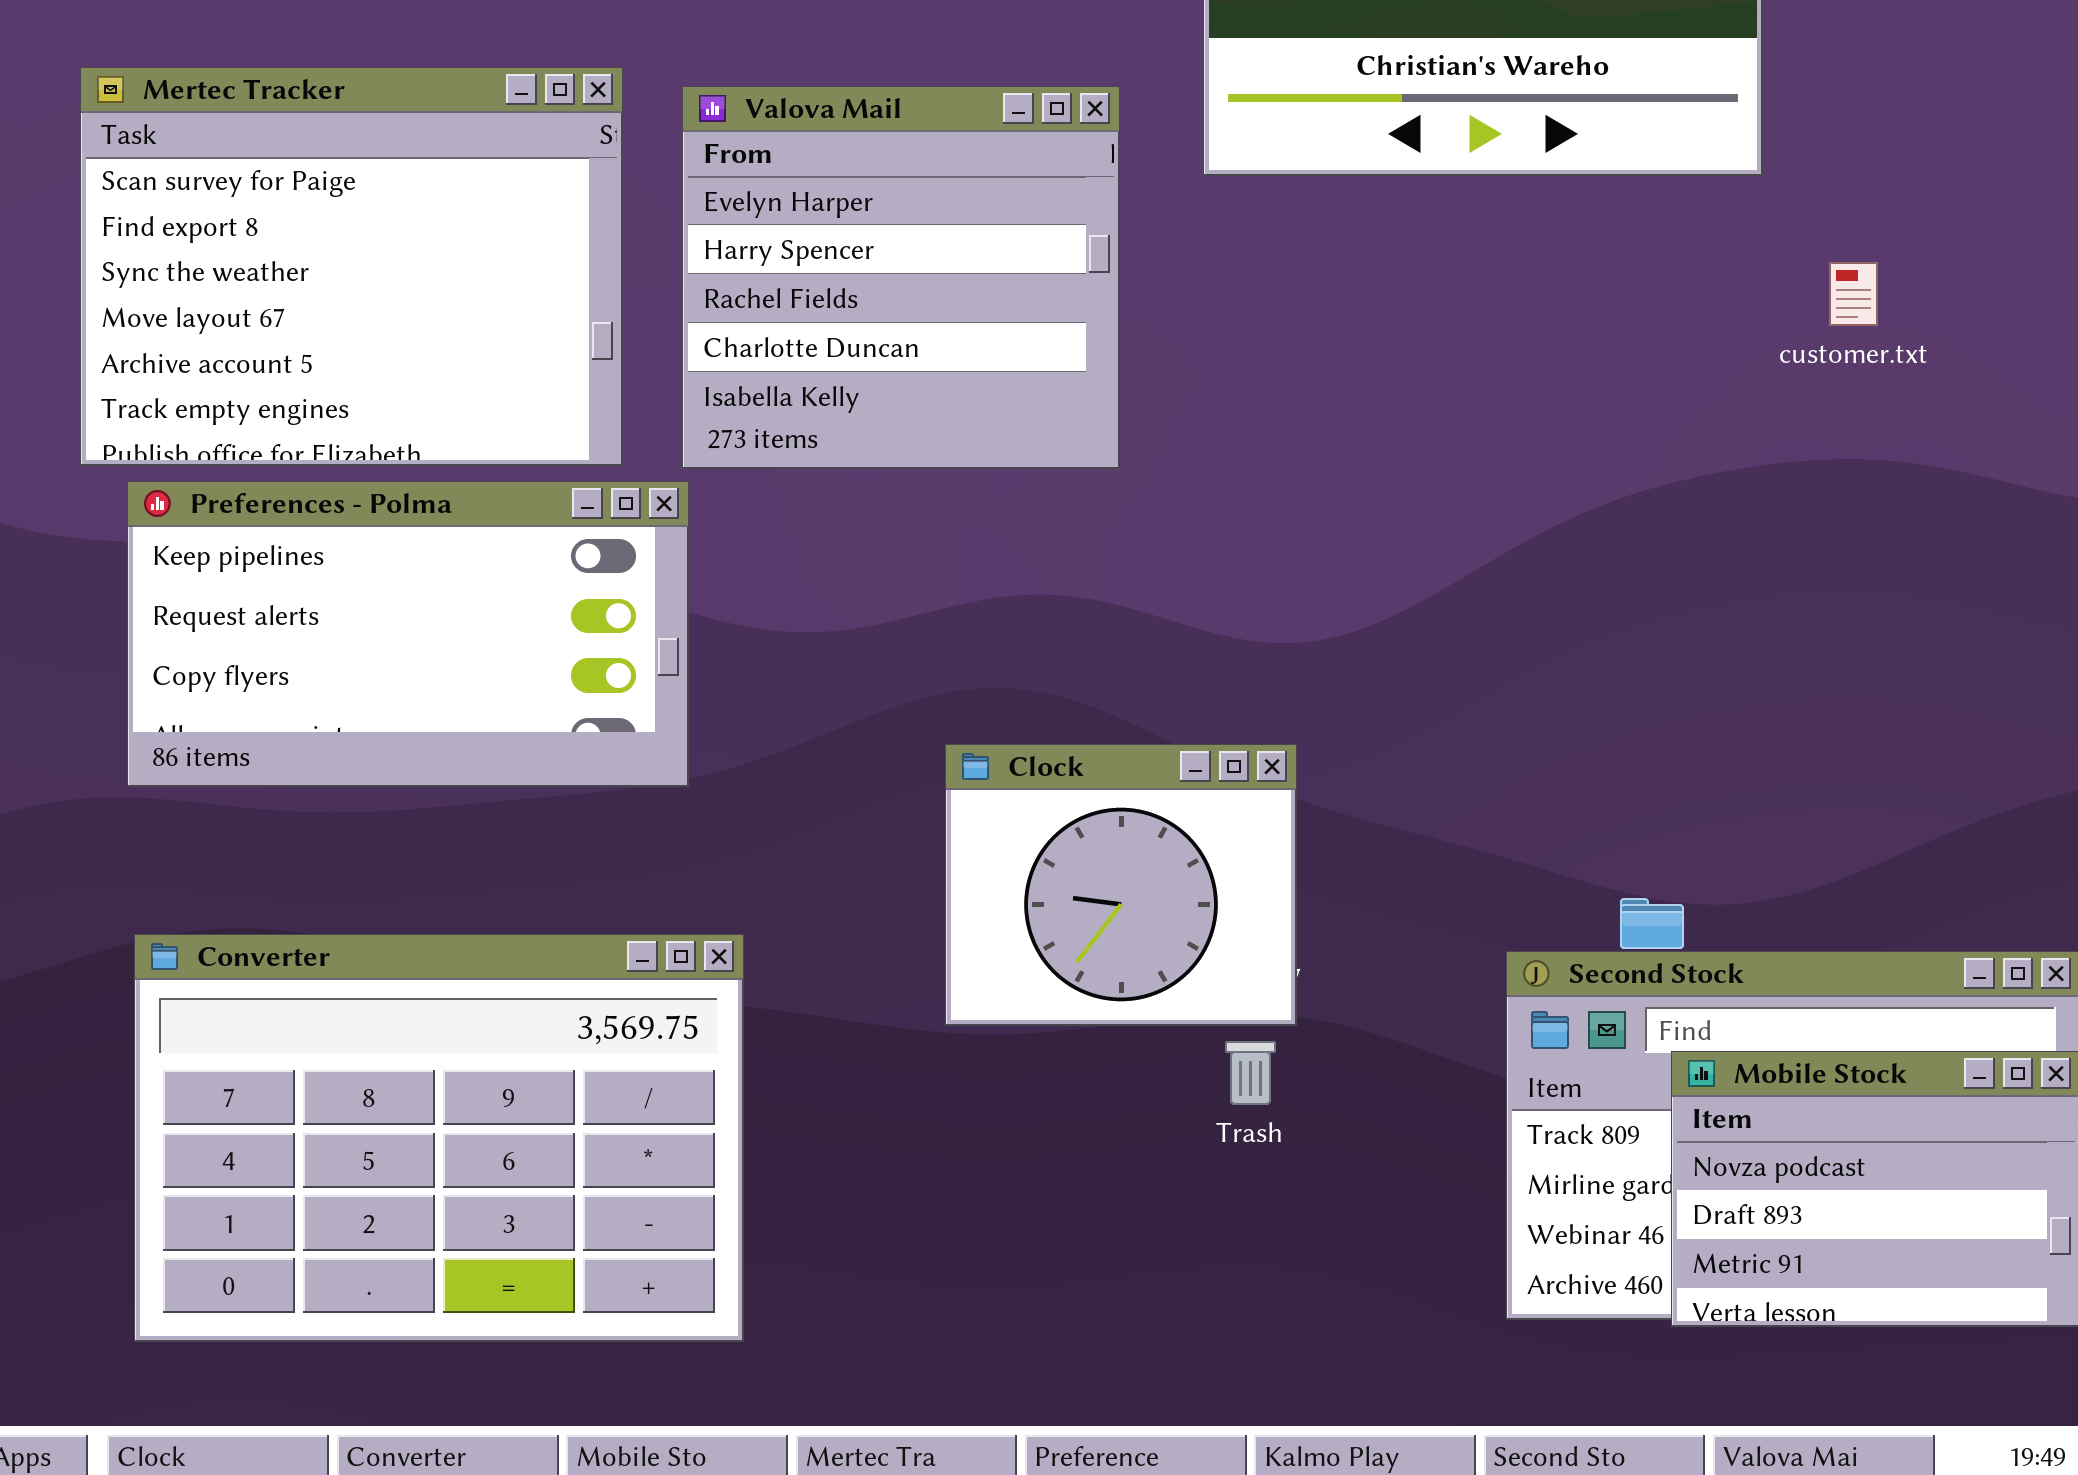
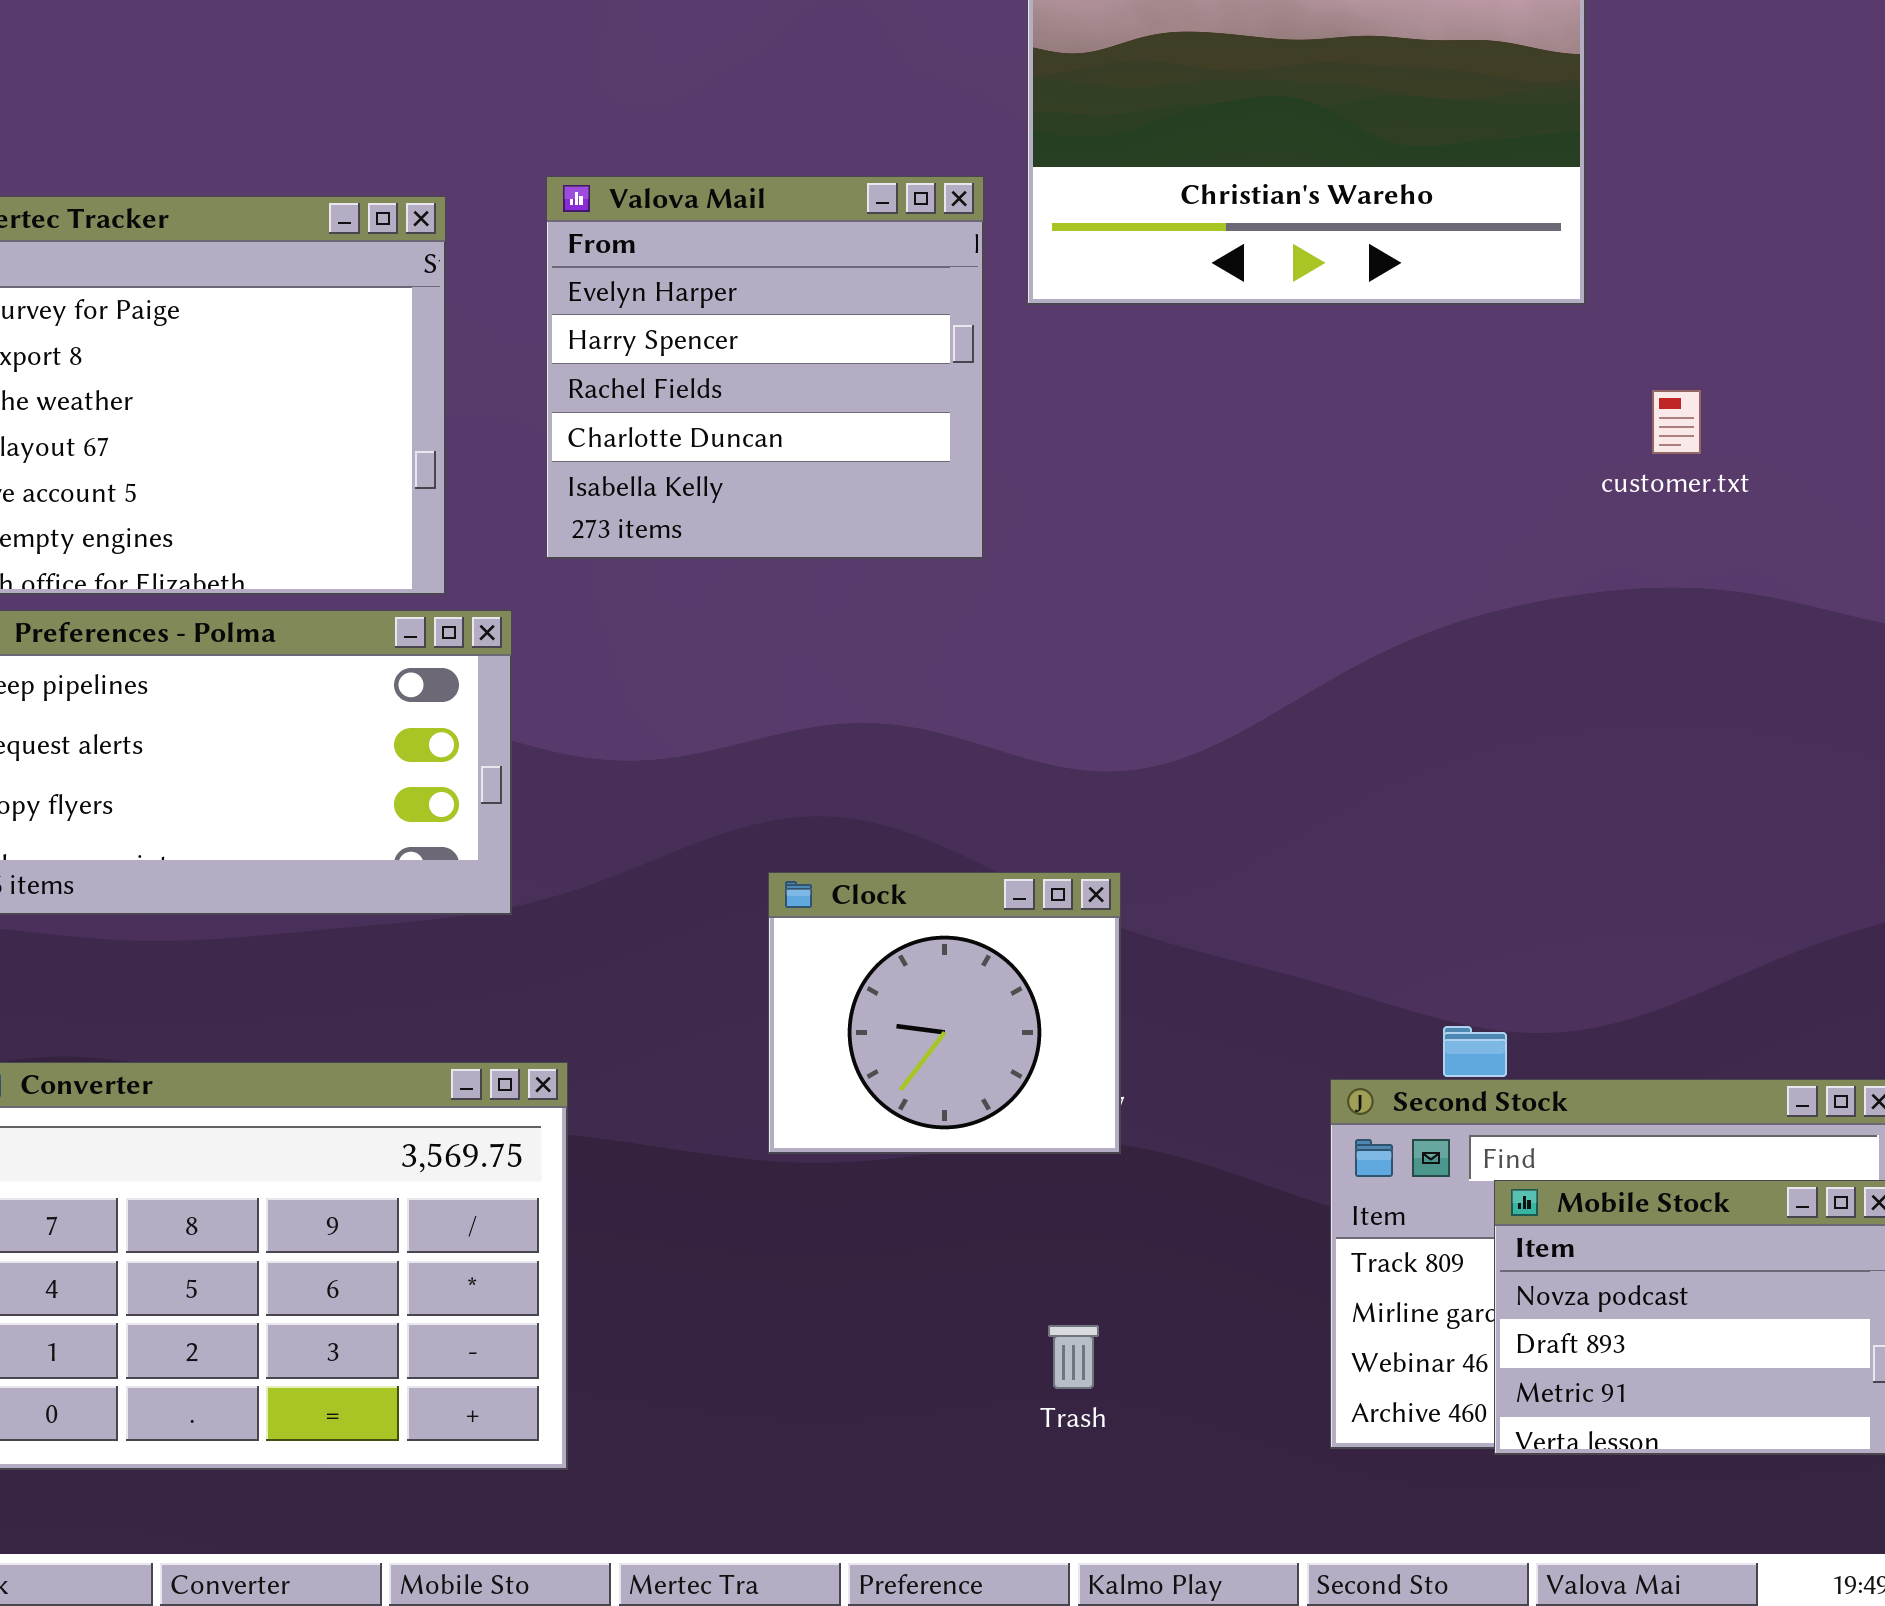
Valova Mail: [682,86,1120,469] -> [546,176,984,559], moved
Trash: [1225,1041,1276,1105] -> [1048,1325,1099,1389], moved

